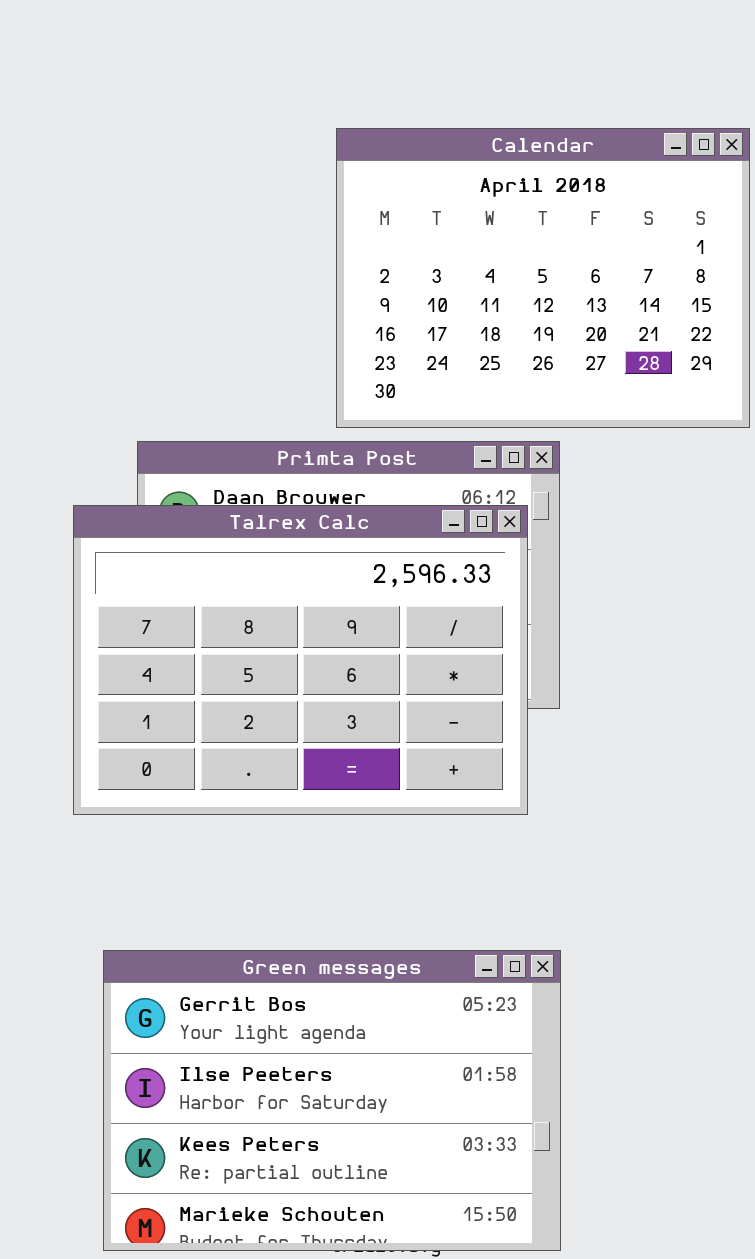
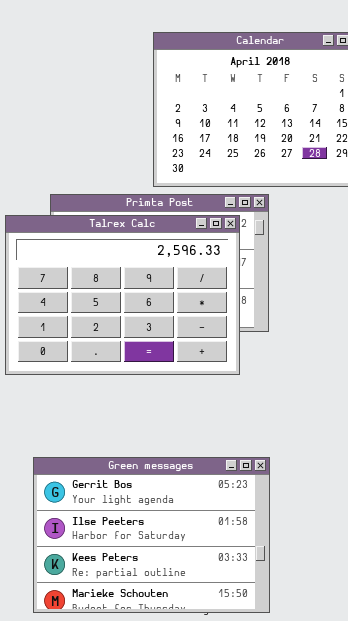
Talrex Calc: [73,505,528,815] -> [5,215,240,375], moved

